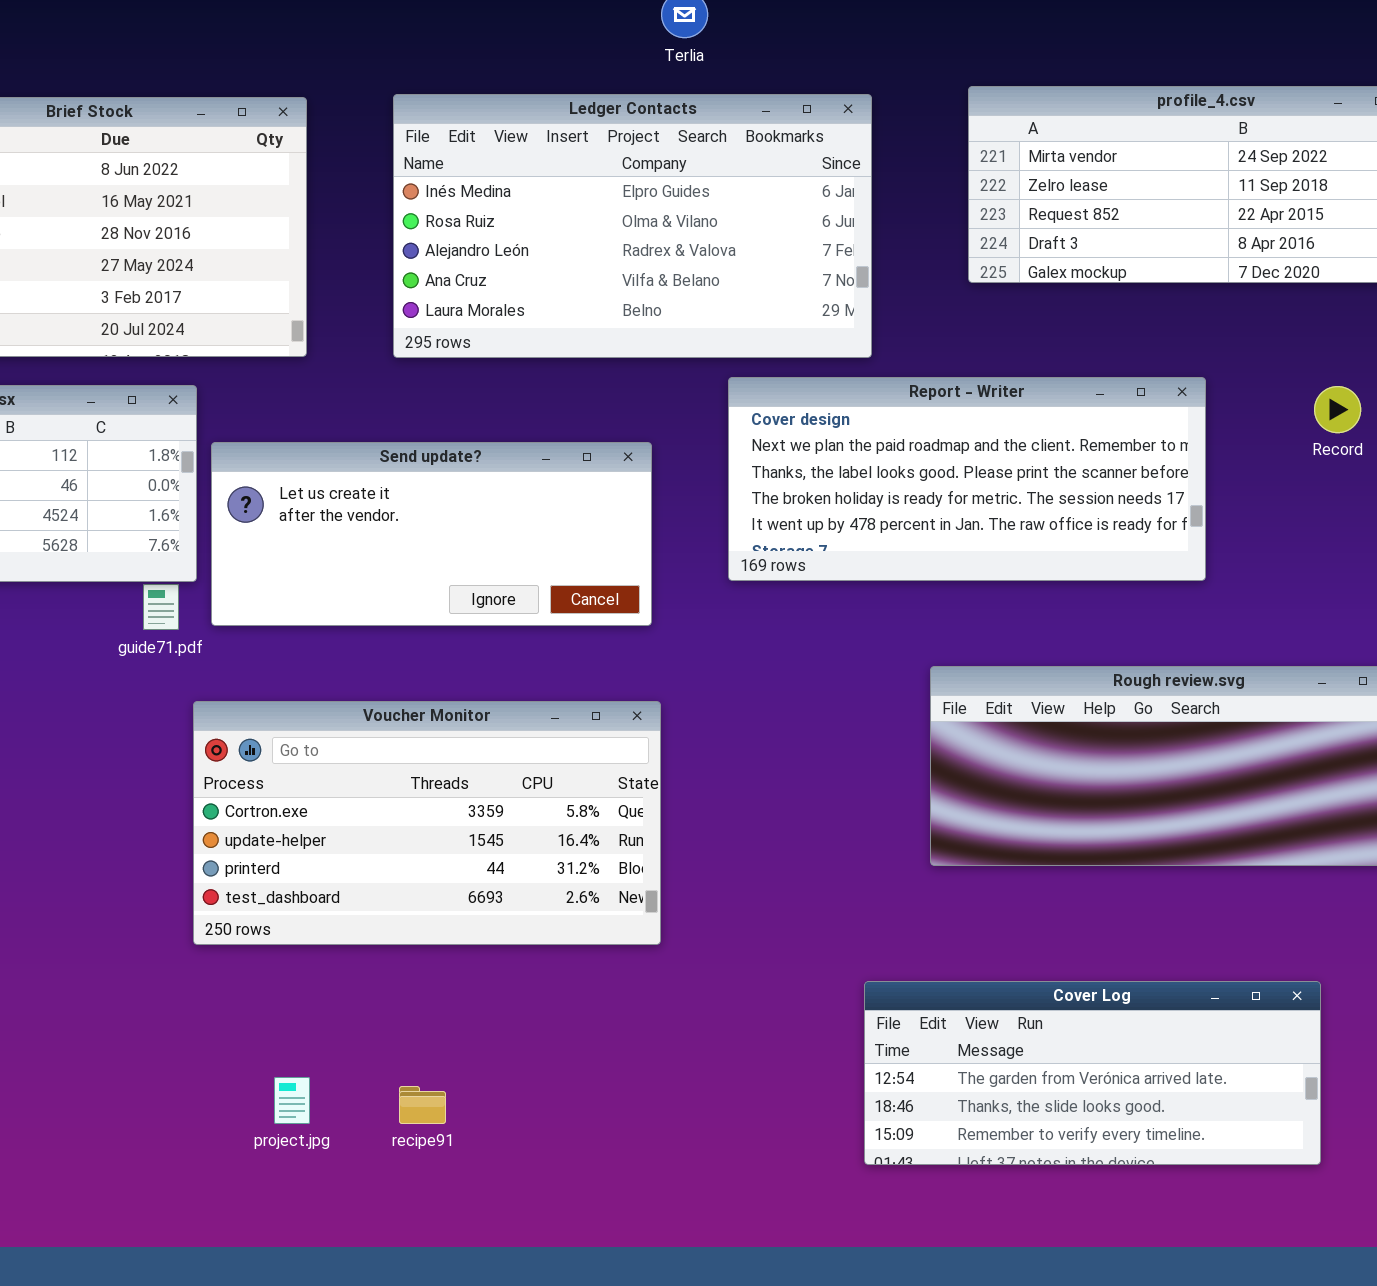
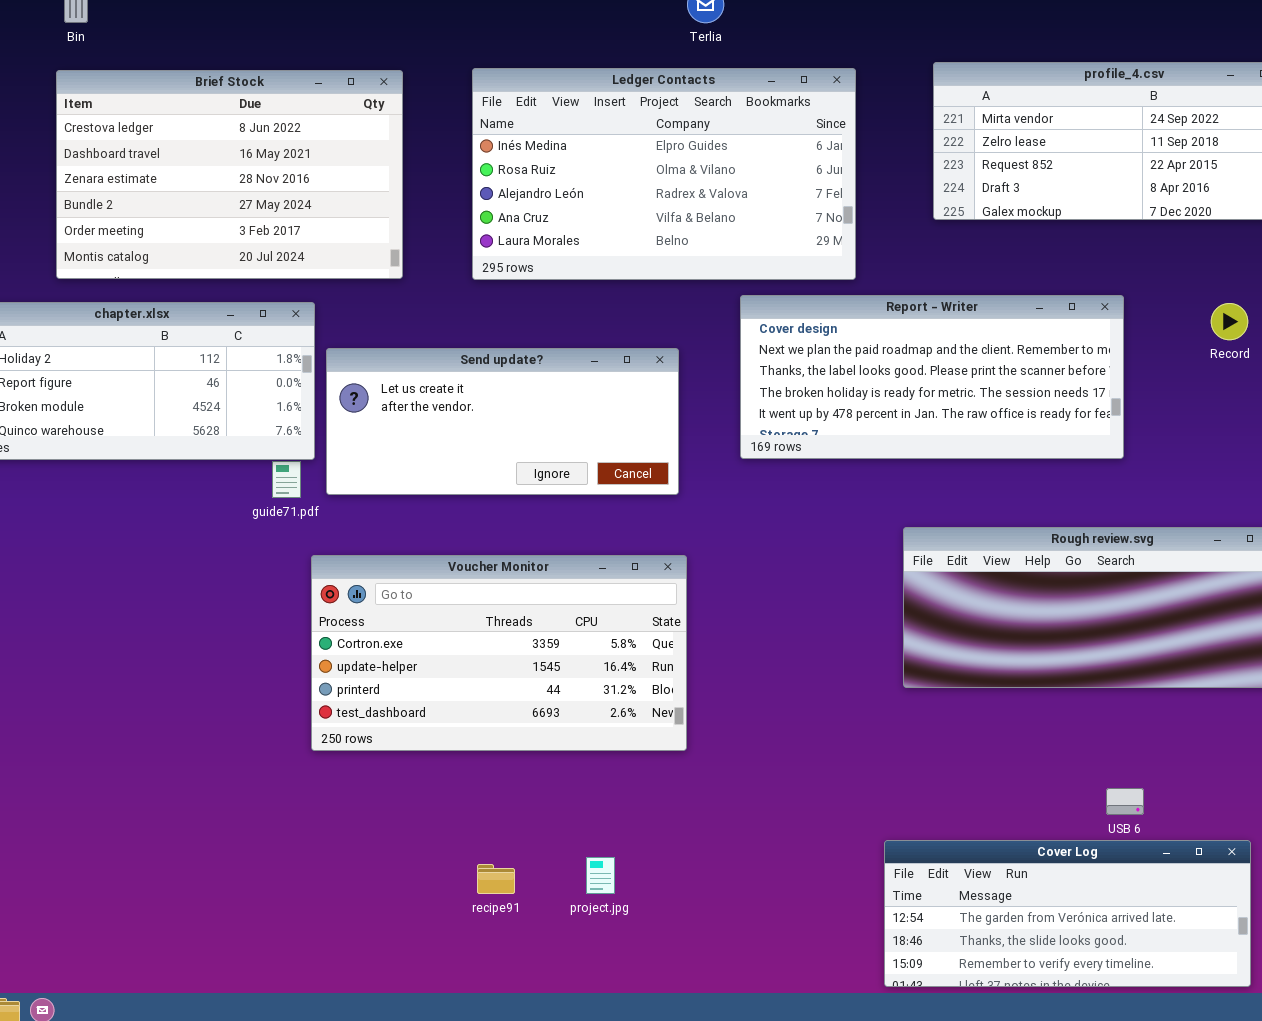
Cover Log: [864,981,1321,1165] -> [884,840,1251,987], moved
project.jpg: [274,1077,310,1124] -> [586,857,615,894], moved

